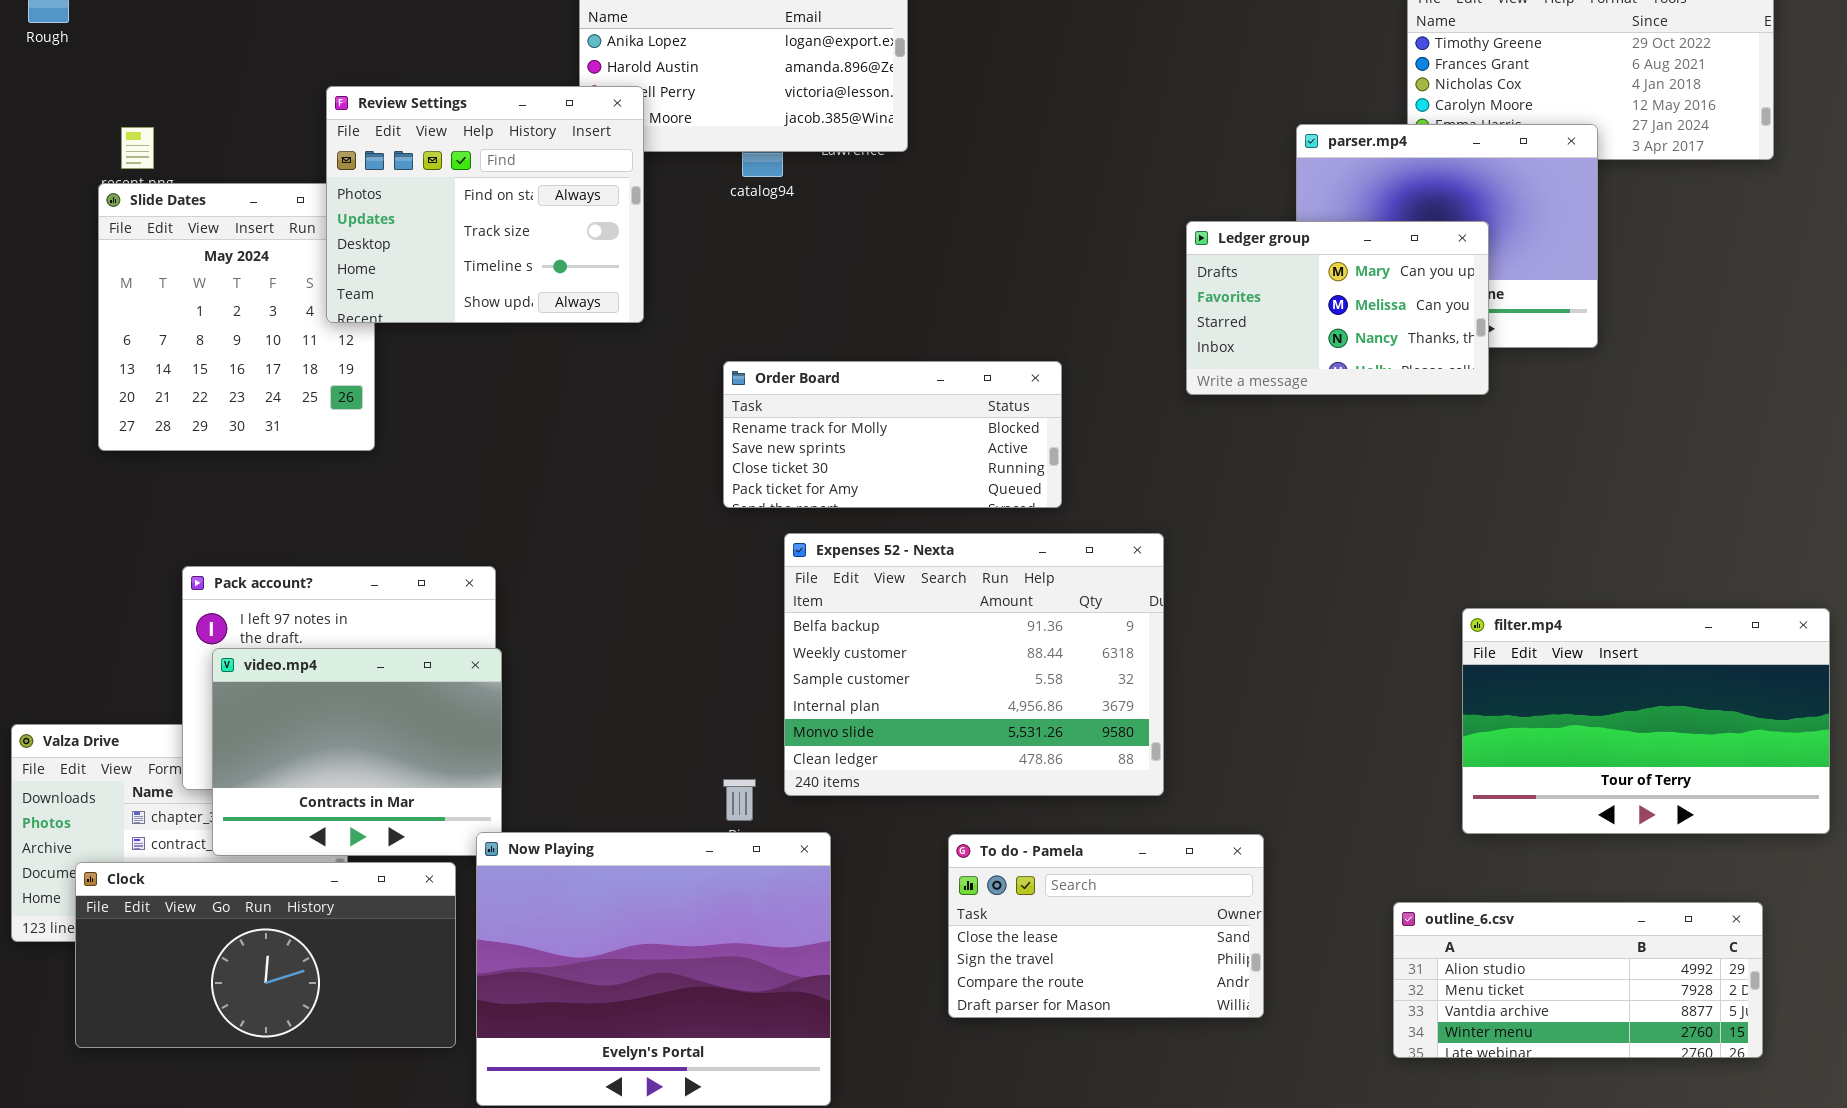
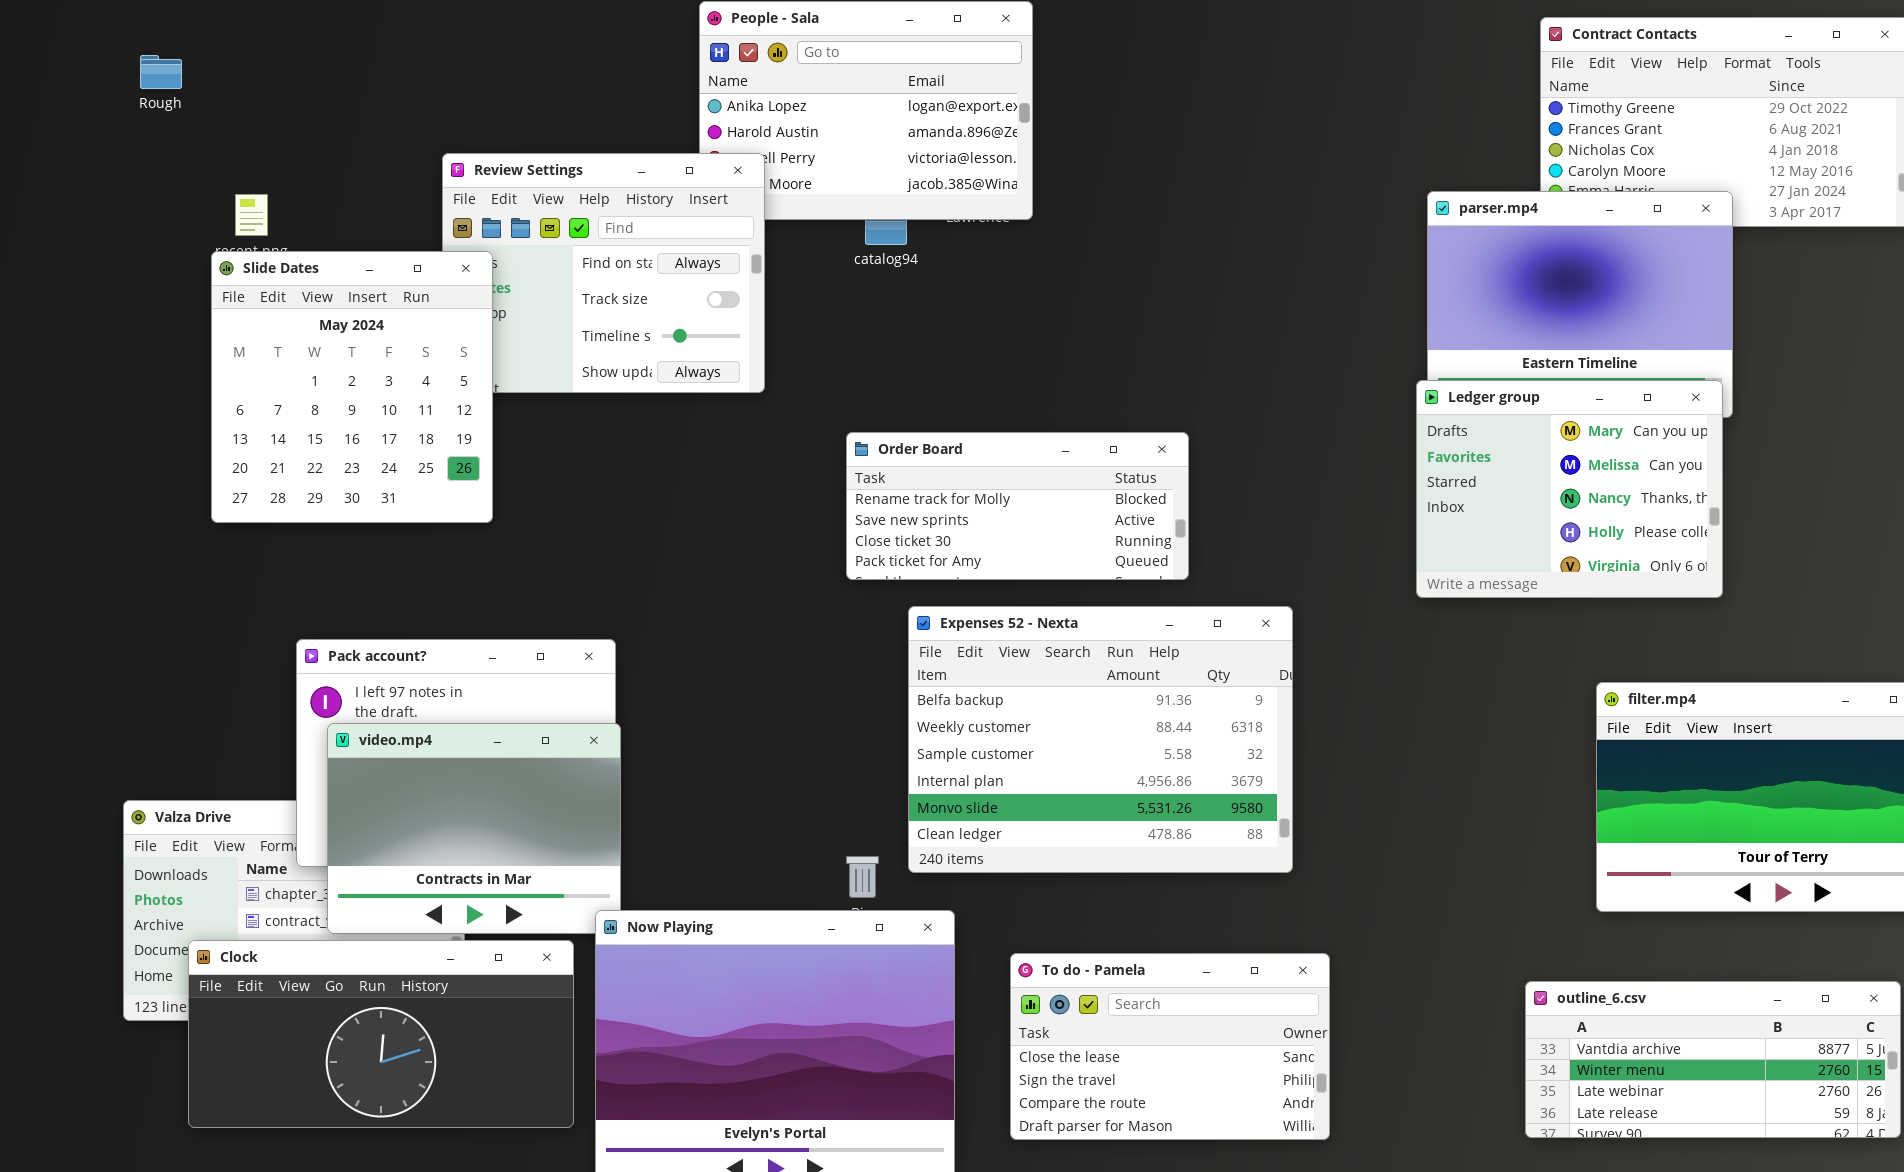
Slide Dates: [98,183,375,451] -> [211,251,493,523], raised
Ledger group: [1186,221,1489,395] -> [1416,380,1723,598], moved, resized
To do - Pamela: [948,834,1264,1018] -> [1010,953,1330,1140], moved
outline_6.csv: [1393,902,1763,1058] -> [1525,981,1901,1138], scrolled down 2 rows

